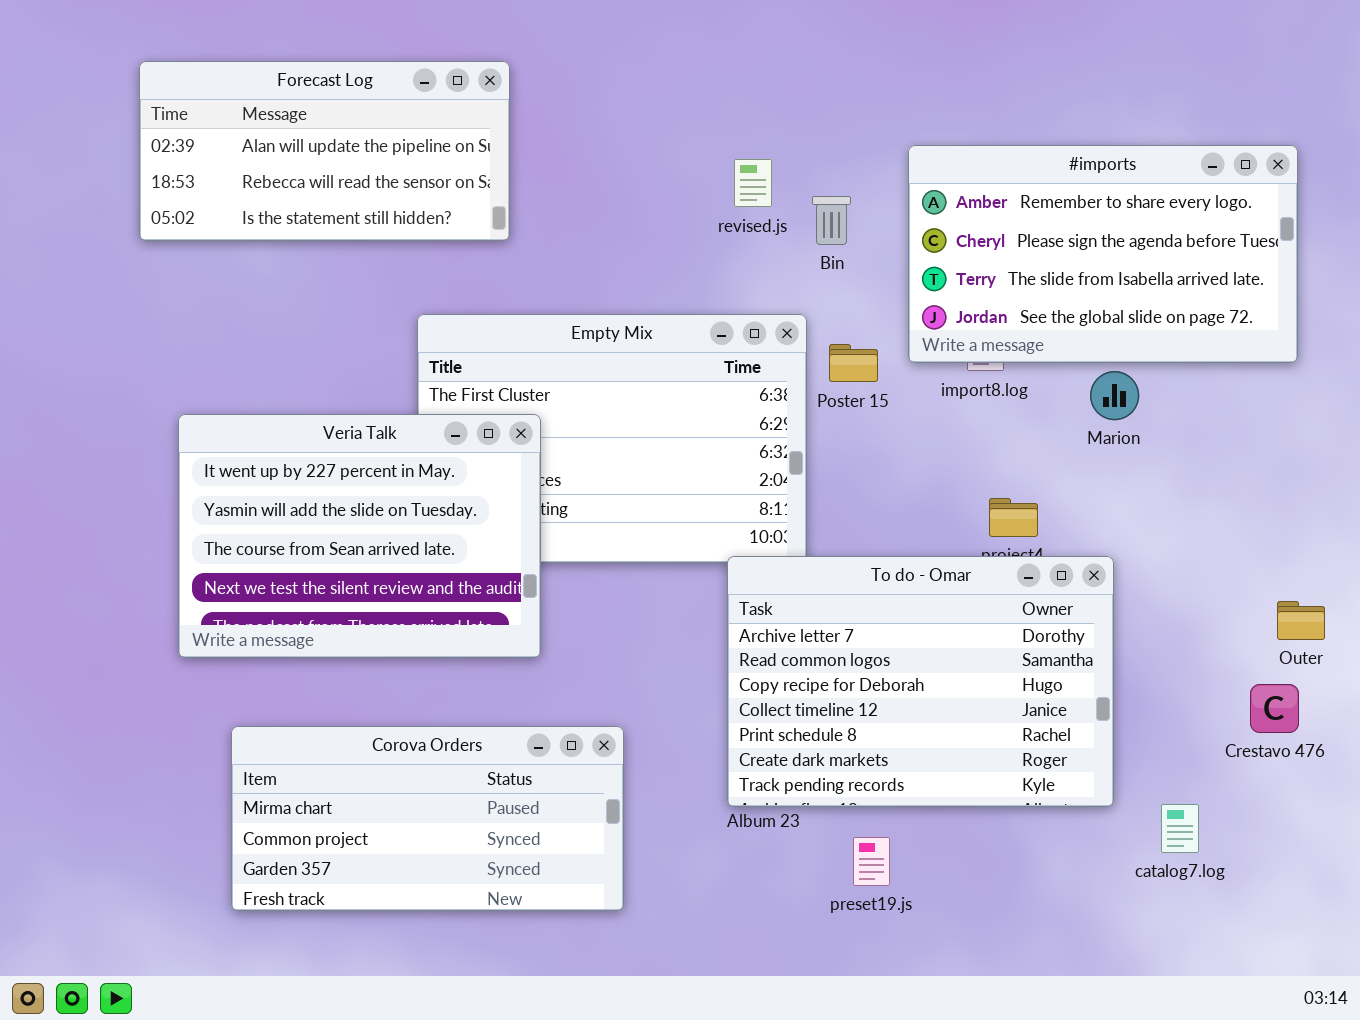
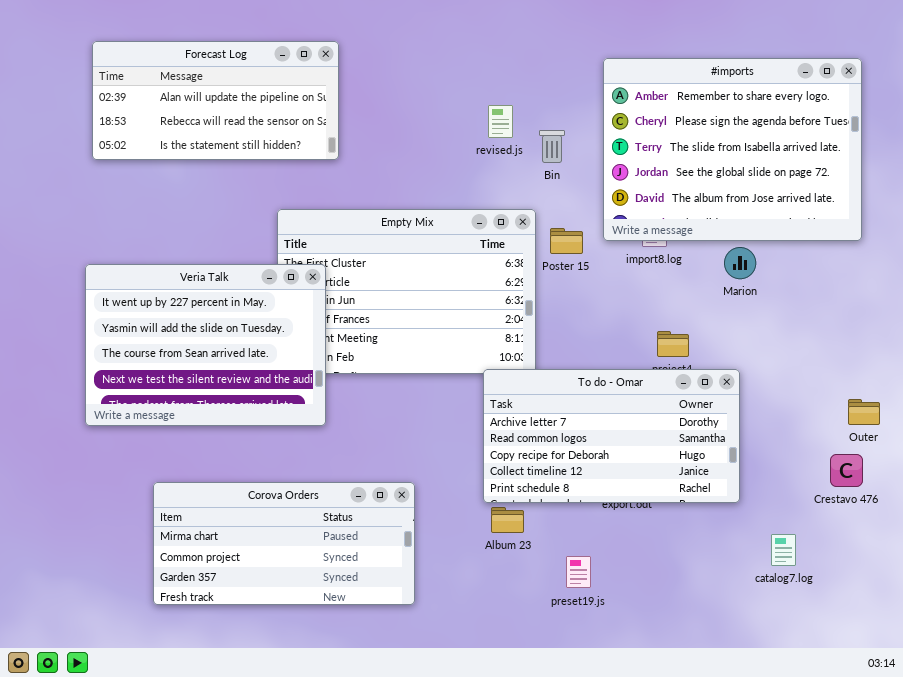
#imports: [908,145,1298,363] -> [603,58,862,241], resized
Veria Talk: [178,414,541,658] -> [85,264,326,426], moved
To do - Omar: [727,556,1114,807] -> [483,369,740,503], resized

